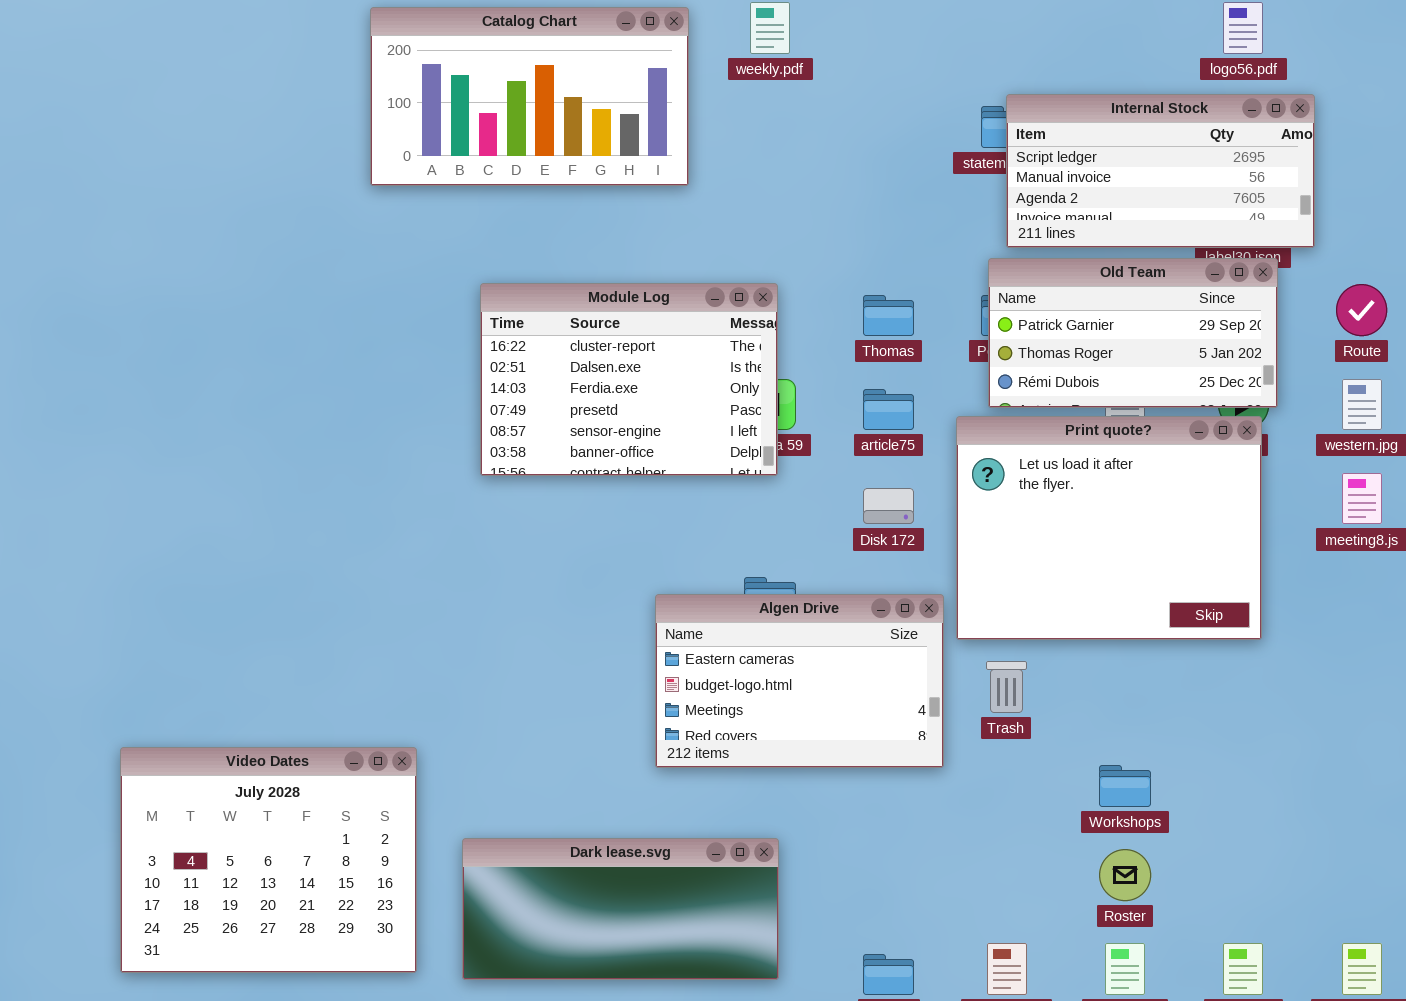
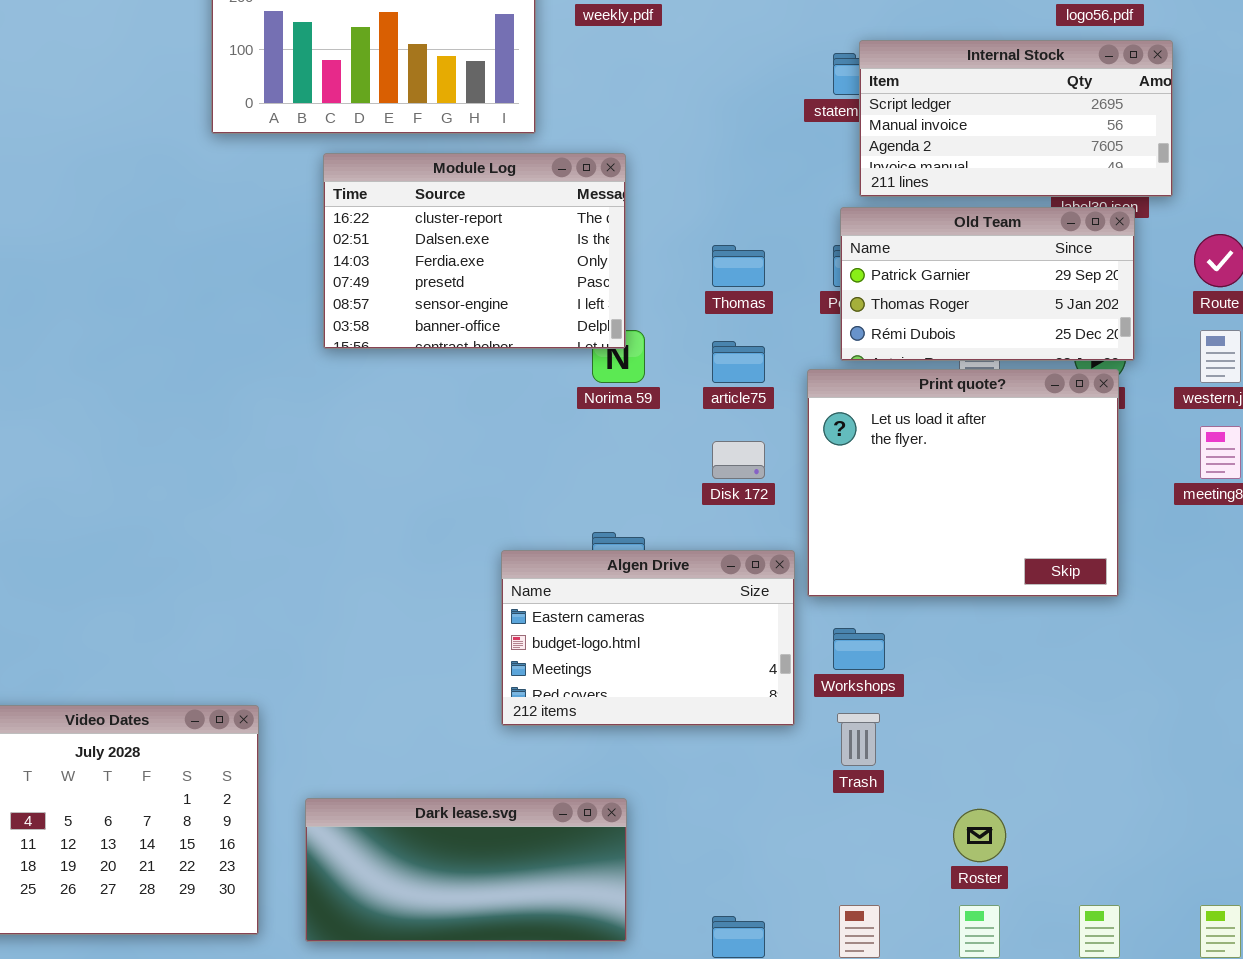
Module Log: [480,283,778,476] -> [323,153,626,349], moved
Trash: [986,661,1027,713] -> [837,713,880,766], moved
Workshops: [1099,765,1151,807] -> [833,628,885,670], moved

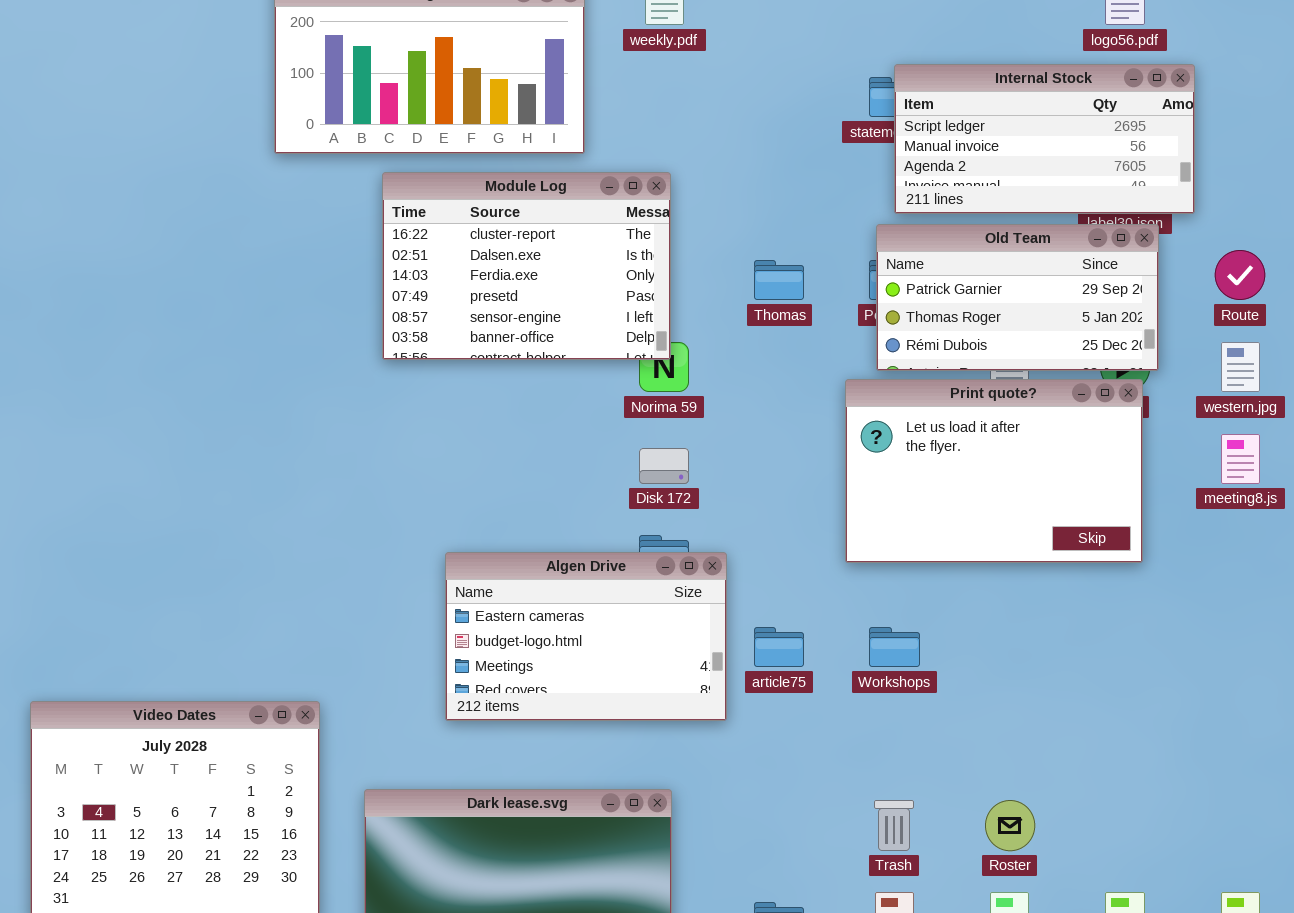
article75: [712,341,765,383] -> [754,627,804,667], moved
Print quote?: [807,369,1119,597] -> [845,379,1143,563], resized
Disk 172: [712,441,765,479] -> [639,448,689,484], moved
Algen Drive: [501,550,795,726] -> [445,552,727,721], moved
Trash: [837,713,880,766] -> [874,800,914,851], moved

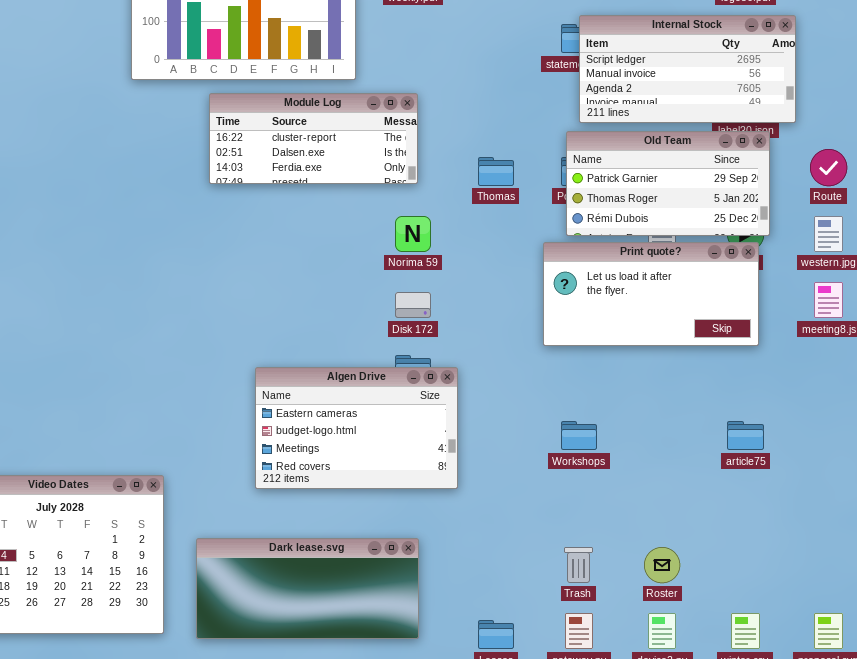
Module Log: [382,172,671,360] -> [209,93,418,184], resized
Print quote?: [845,379,1143,563] -> [543,242,759,346], resized
article75: [754,627,804,667] -> [727,421,764,450], moved

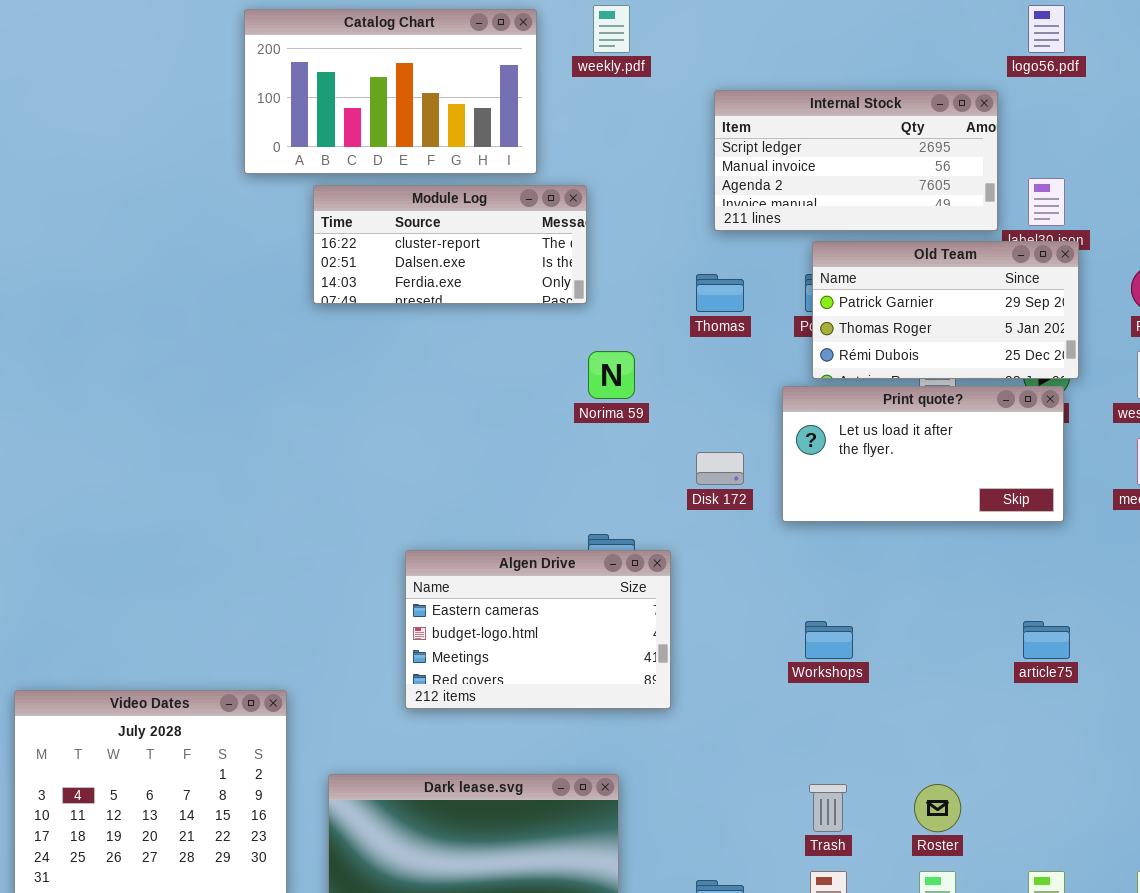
Internal Stock: [579,15,796,123] -> [714,90,998,231], moved
Module Log: [209,93,418,184] -> [313,185,587,304], moved
Disk 172: [395,292,431,318] -> [696,452,744,485], moved

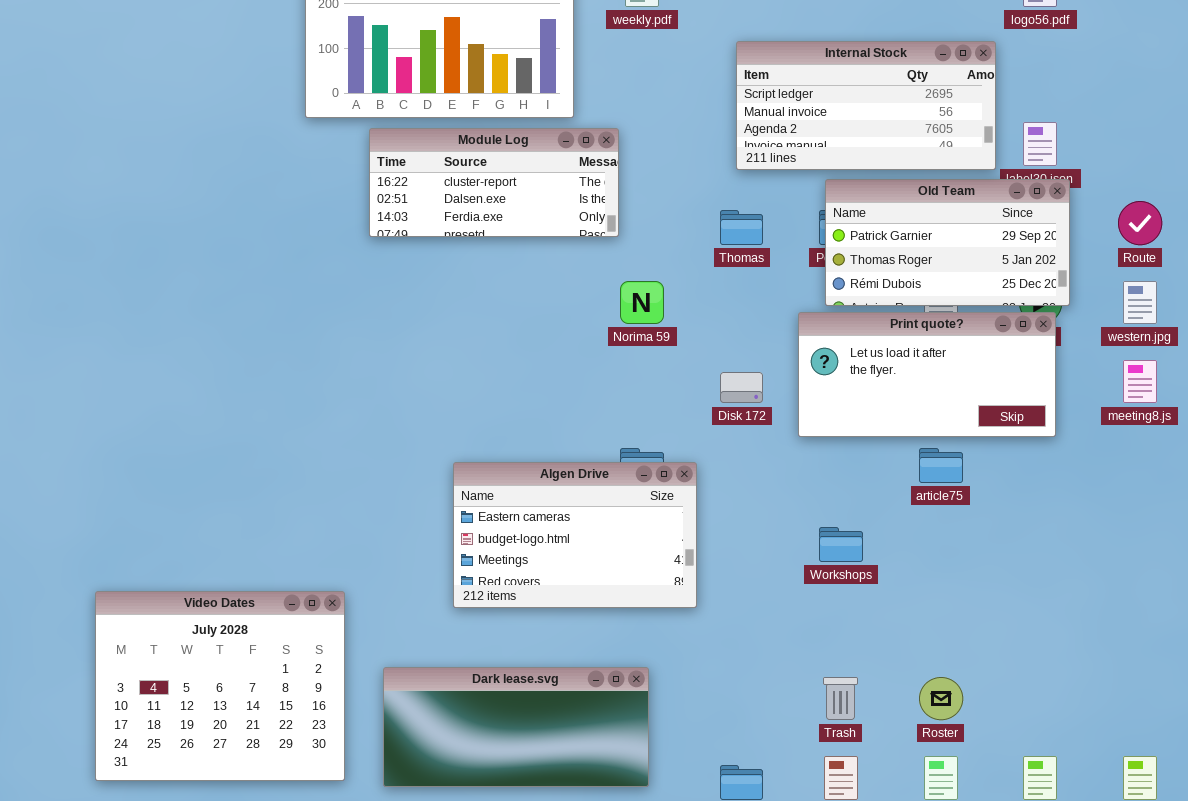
article75: [1023,621,1070,659] -> [919,448,963,483], moved

